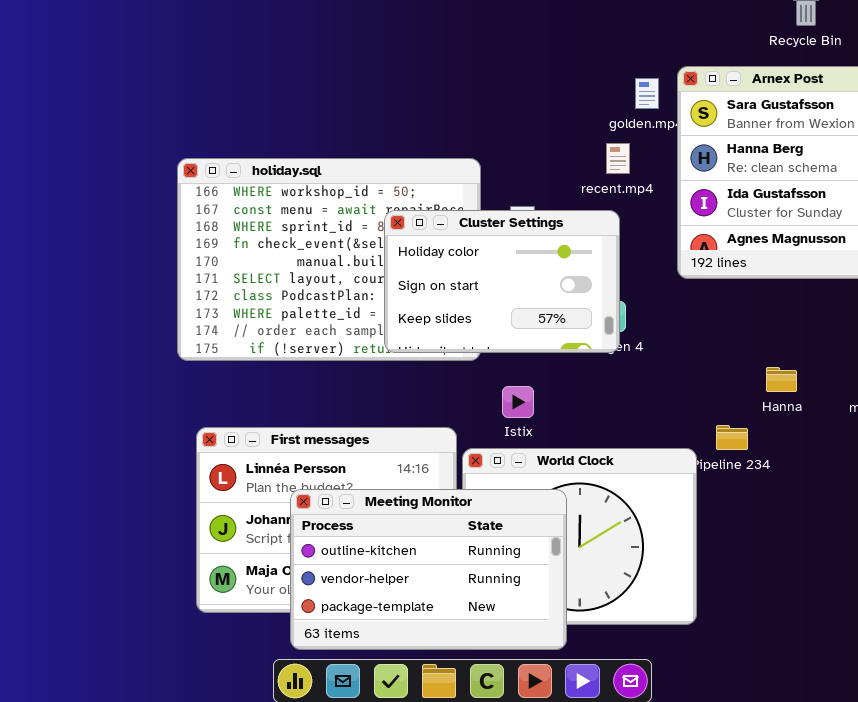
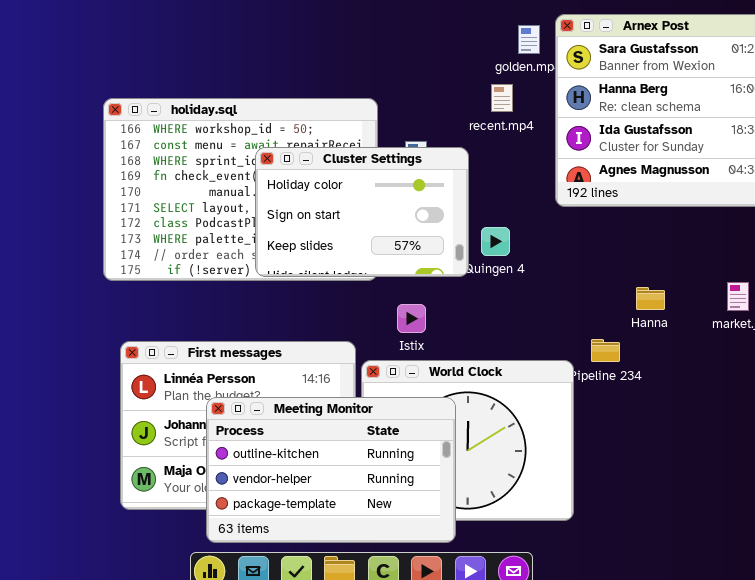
Cluster Settings: [384,210,620,353] -> [255,147,469,277], moved

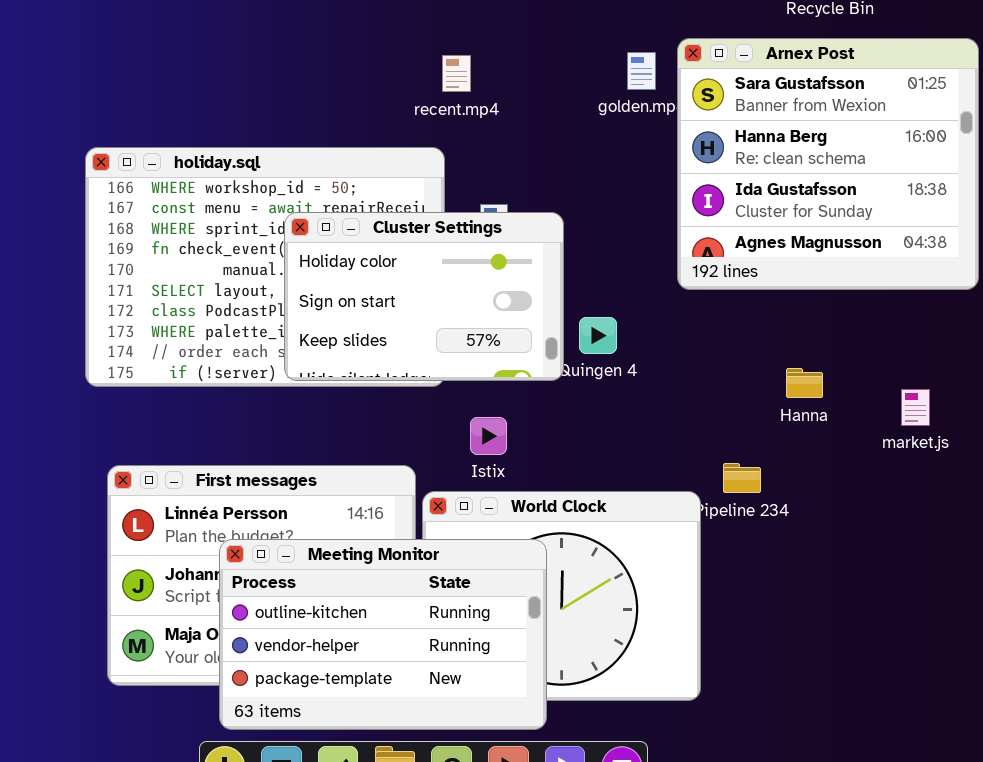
recent.mp4: [491,84,513,112] -> [442,55,471,92], moved
Hanna: [636,287,665,310] -> [786,368,823,398], moved

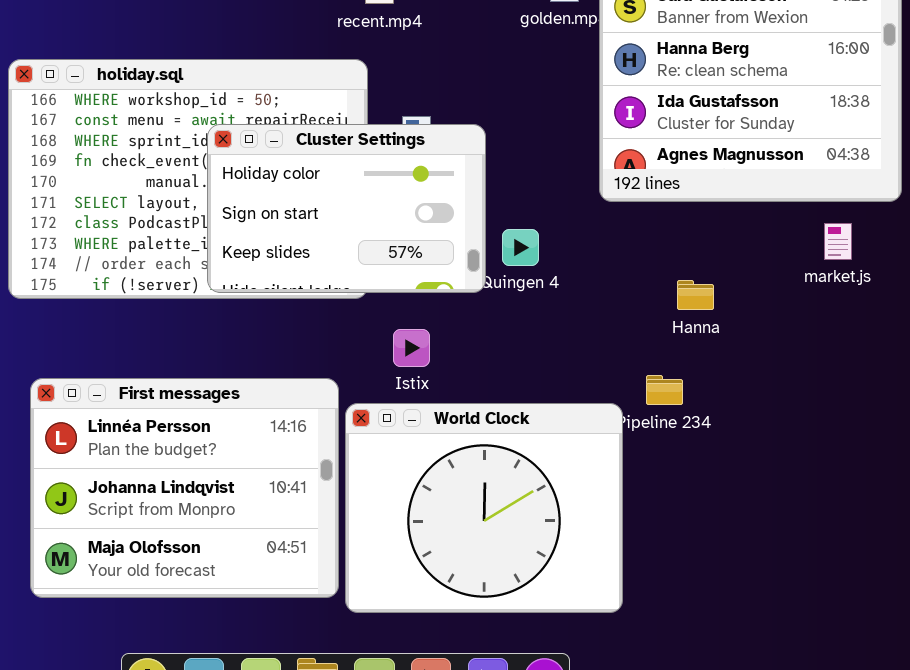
Hanna: [786,368,823,398] -> [677,280,714,310], moved
market.js: [901,389,930,426] -> [824,223,852,260], moved
Meeting Monitor: [219,539,547,730] -> none, closed

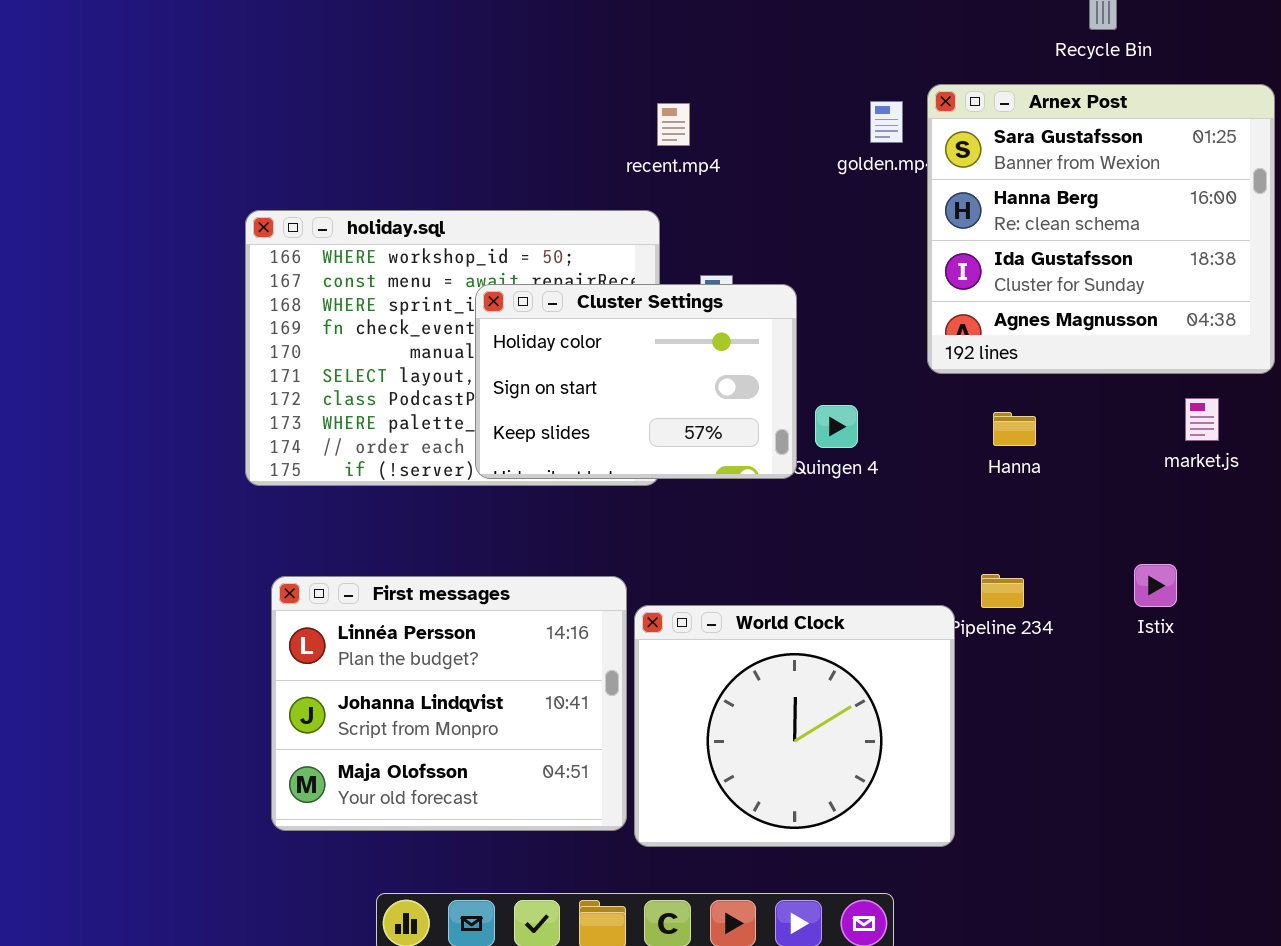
Hanna: [677,280,714,310] -> [993,412,1036,446], moved
Istix: [393,329,430,367] -> [1134,564,1177,607], moved

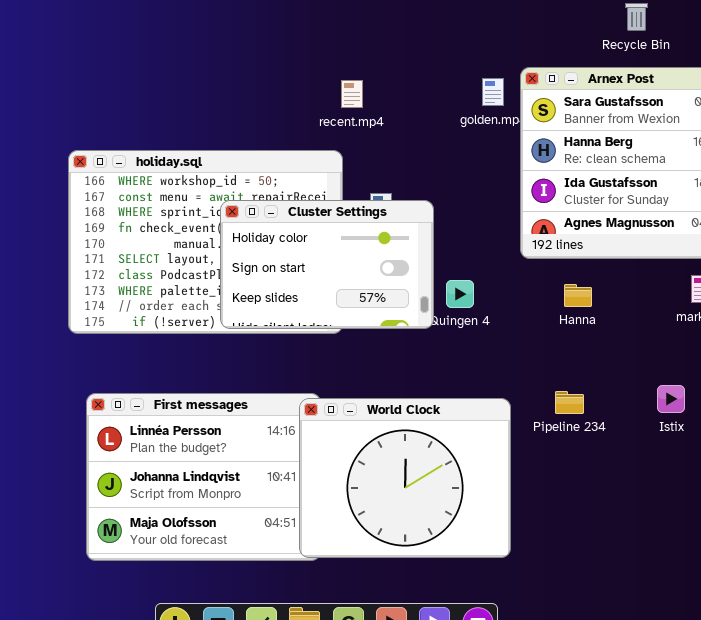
World Clock: [634,605,955,847] -> [299,398,511,558], moved

